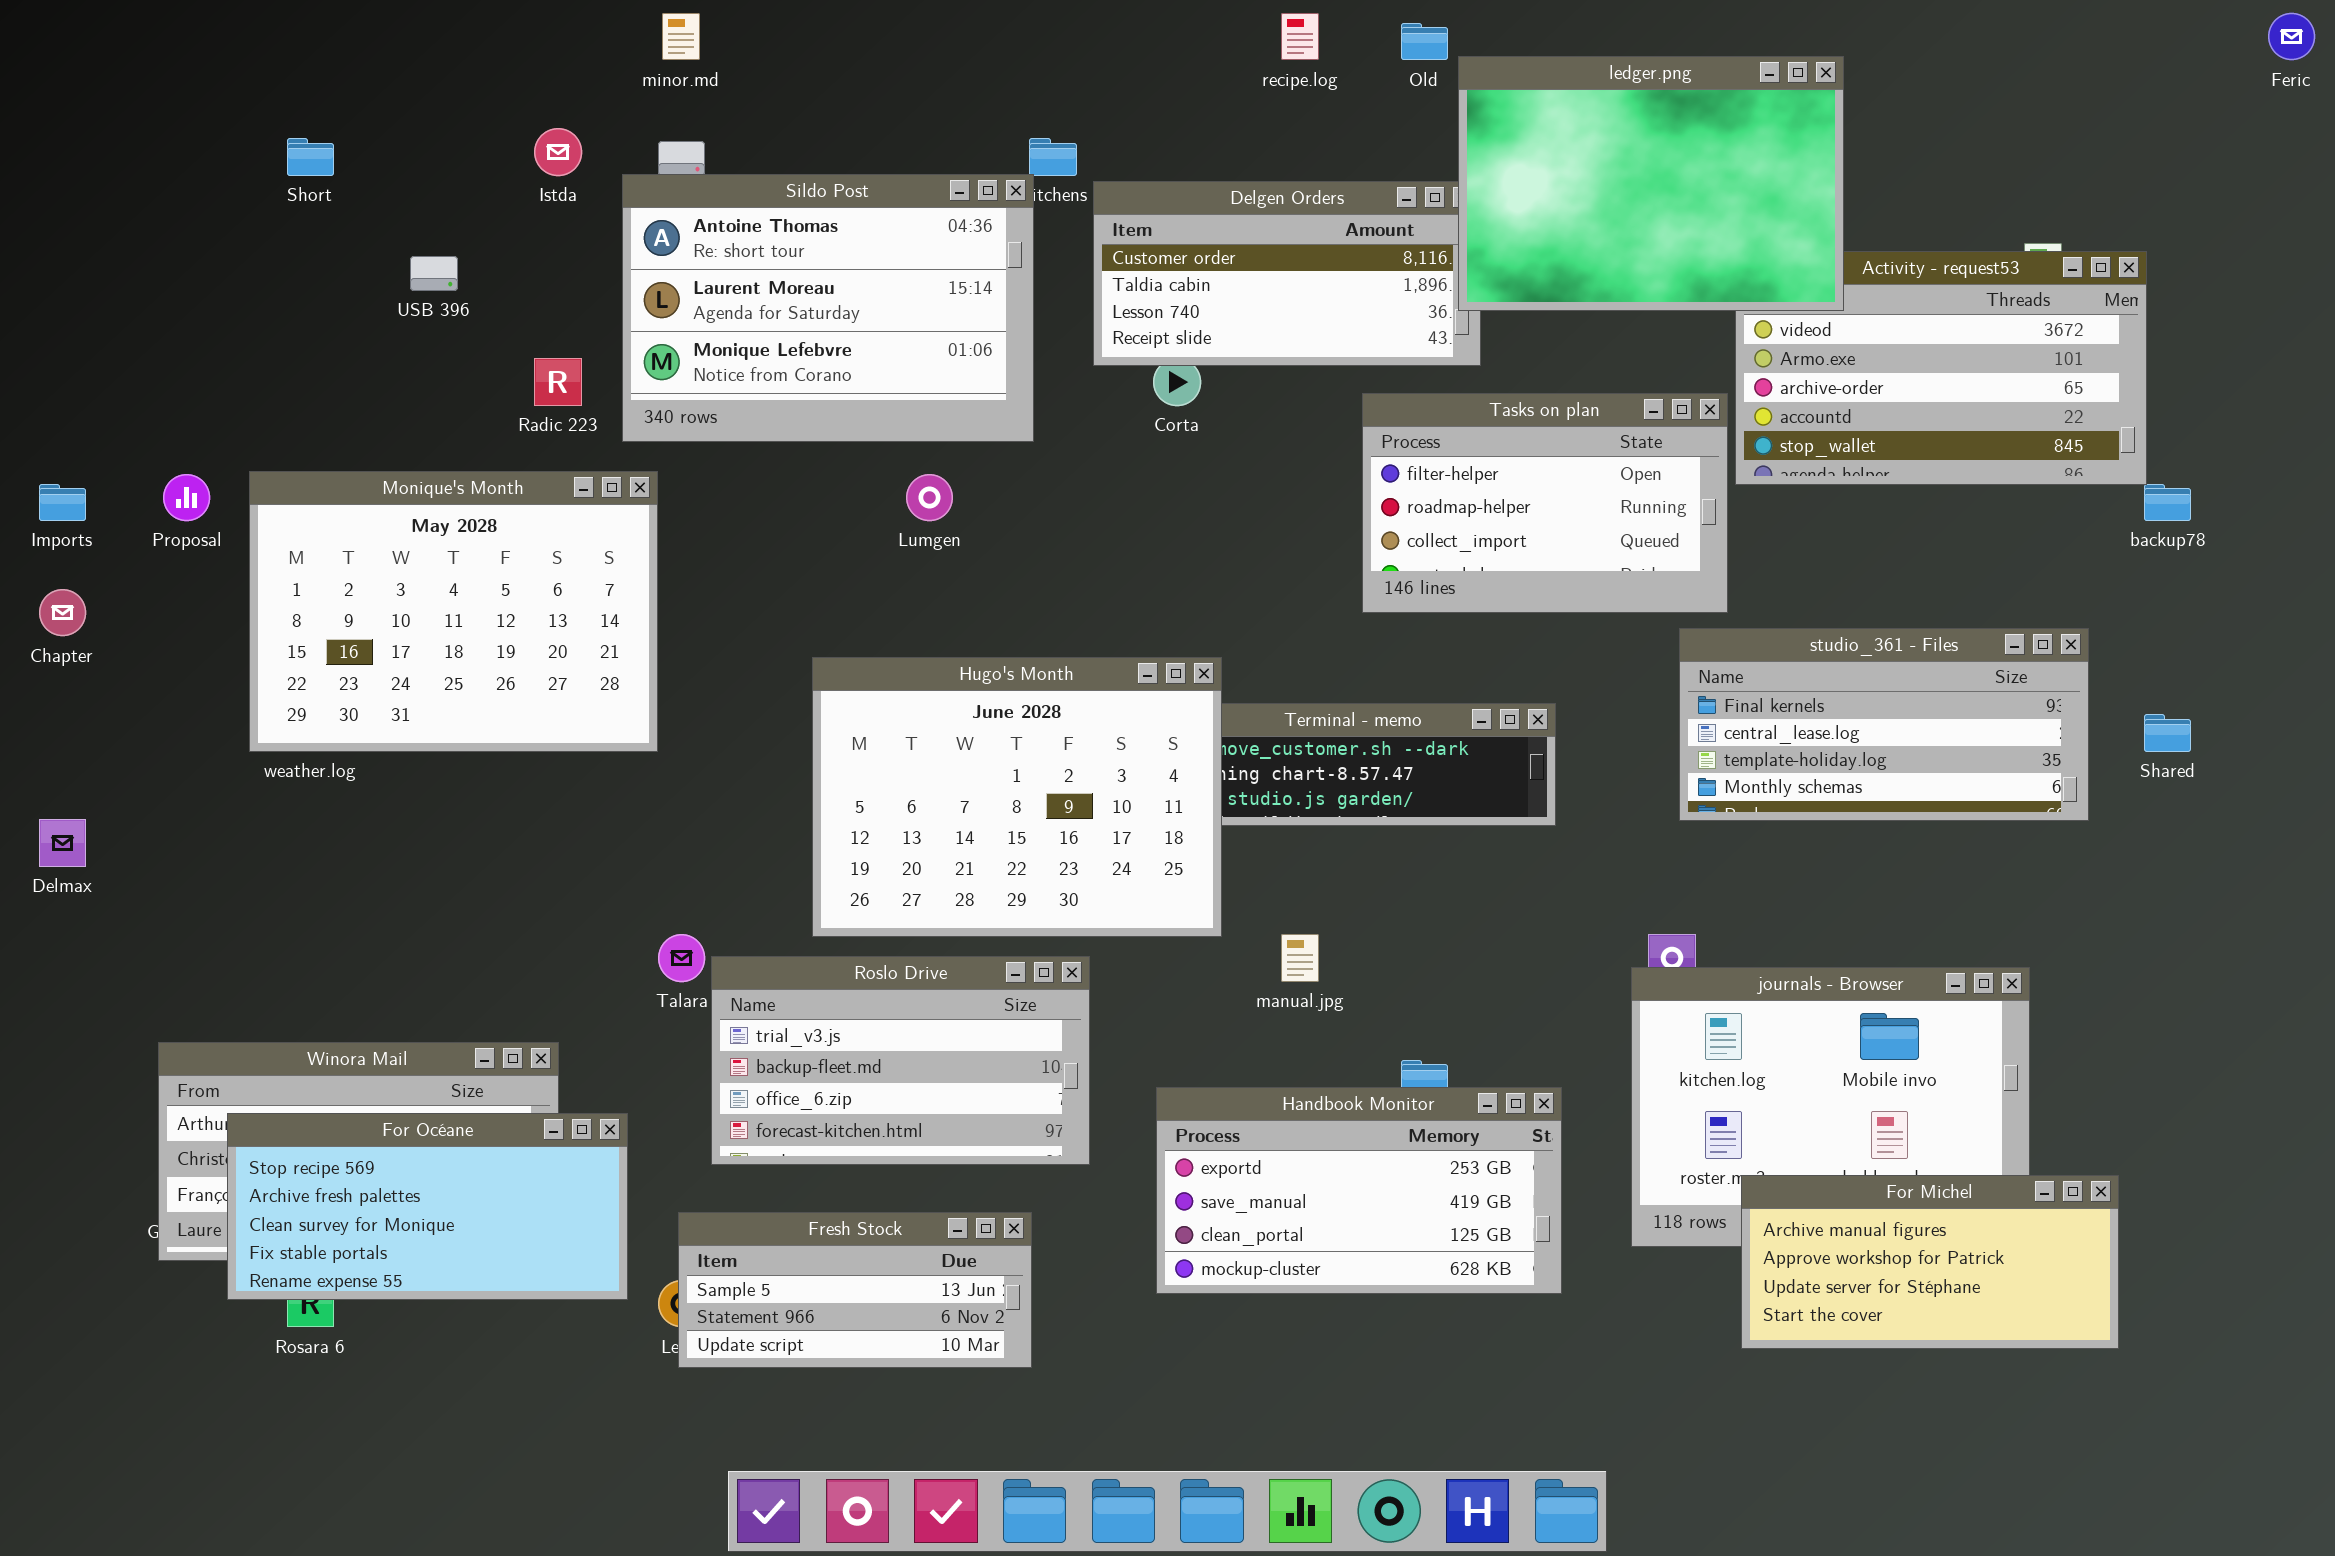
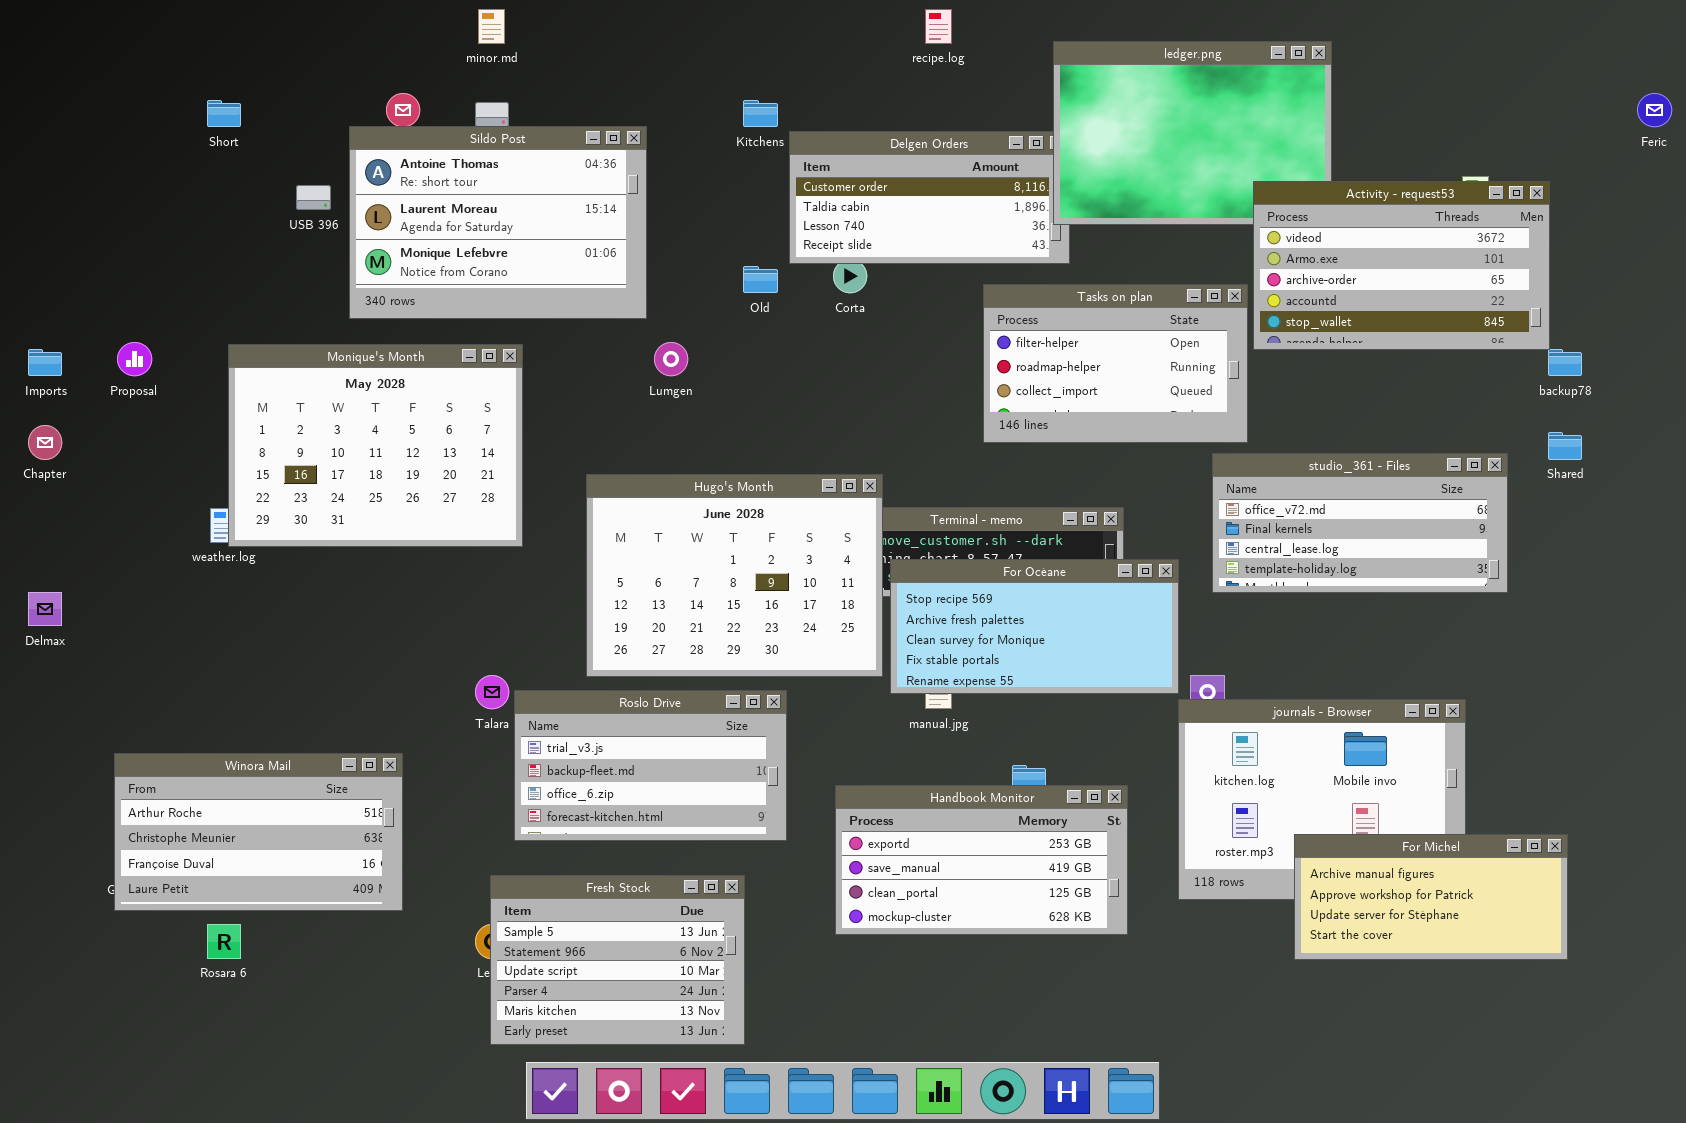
Feric: [2268,13,2315,60] -> [1637,93,1672,127], moved
Old: [1401,23,1448,60] -> [743,266,778,293], moved
Sildo Post: [622,174,1034,442] -> [349,126,647,319], moved
Activity - request53: [1735,251,2147,485] -> [1253,181,1550,350], raised
Monique's Month: [249,471,658,752] -> [228,344,523,547], moved
studio_361 - Files: [1679,628,2089,821] -> [1212,453,1508,593], scrolled up 1 row
Shared: [2144,714,2191,752] -> [1548,432,1582,460], moved
For Océane: [227,1113,628,1300] -> [890,559,1179,694], moved
For Michel: [1741,1175,2119,1349] -> [1294,834,1568,960], moved
Fresh Stock: [678,1212,1032,1368] -> [490,875,745,1045], resized

